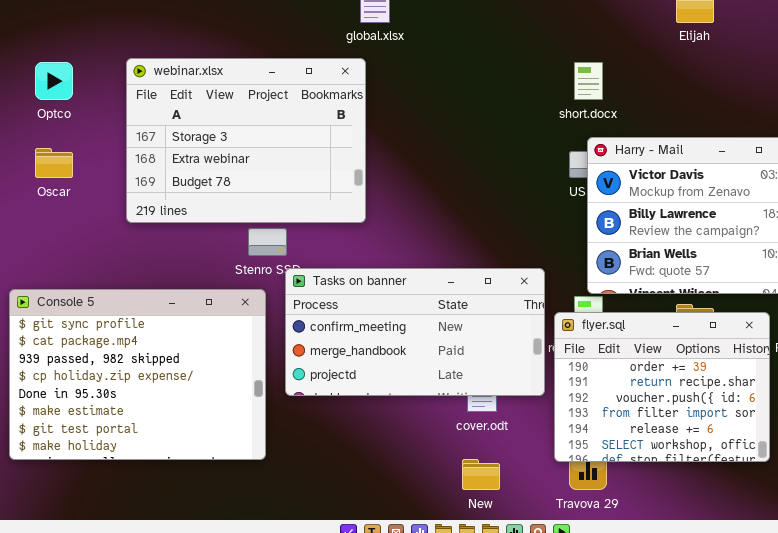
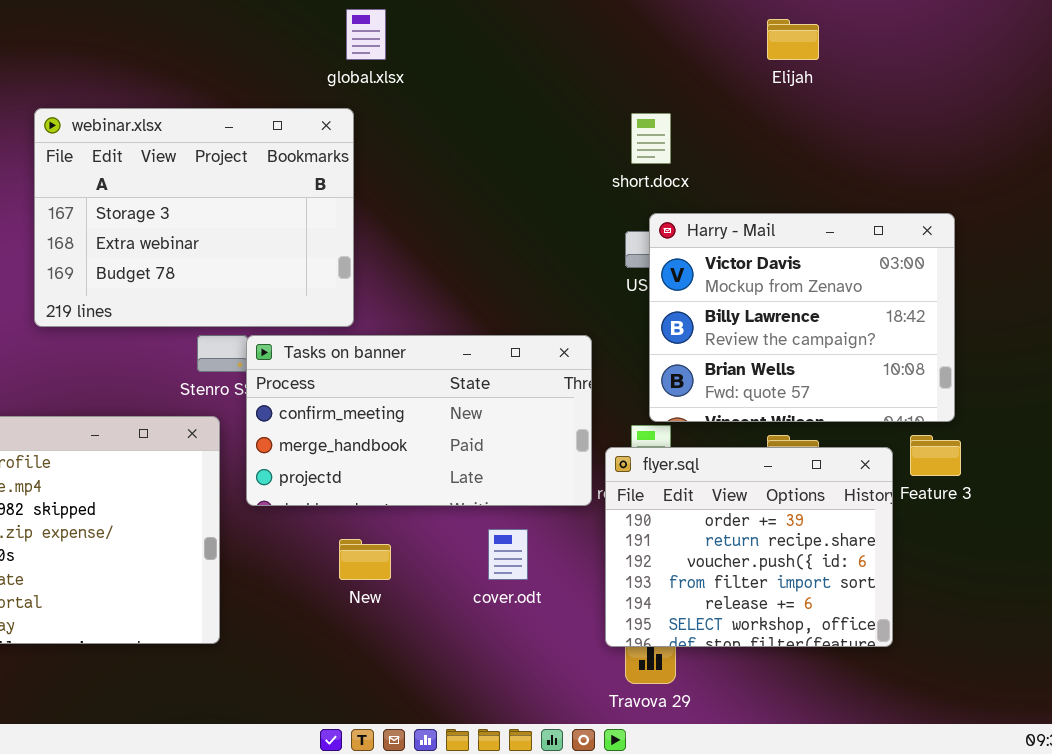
Tasks on banner: [285,268,545,396] -> [246,335,592,506], moved
New: [462,459,500,490] -> [339,539,391,580], moved

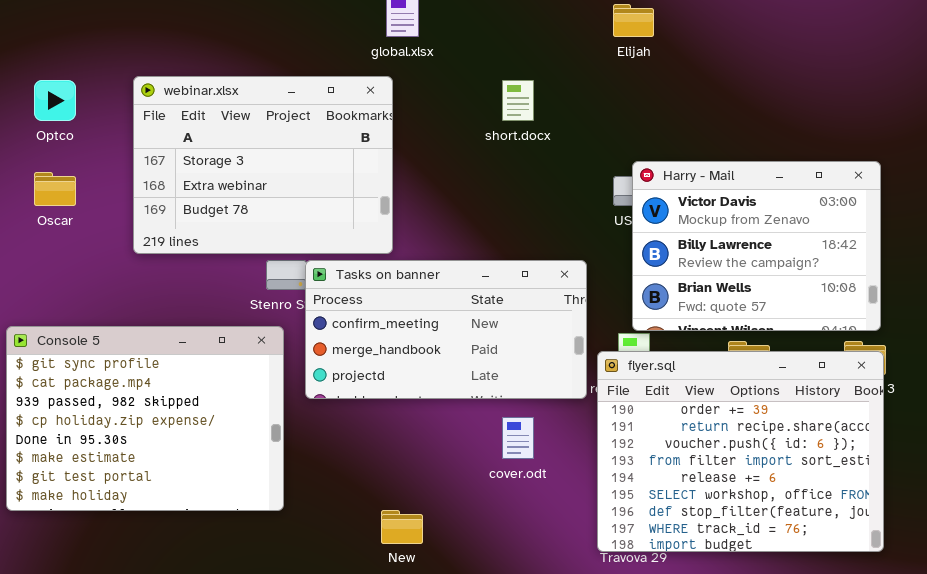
Elijah: [767,19,819,60] -> [613,4,654,37], moved
short.docx: [631,113,671,164] -> [502,80,534,121], moved
flyer.sql: [605,447,893,647] -> [597,351,884,552], resized
New: [339,539,391,580] -> [381,510,423,544], moved

